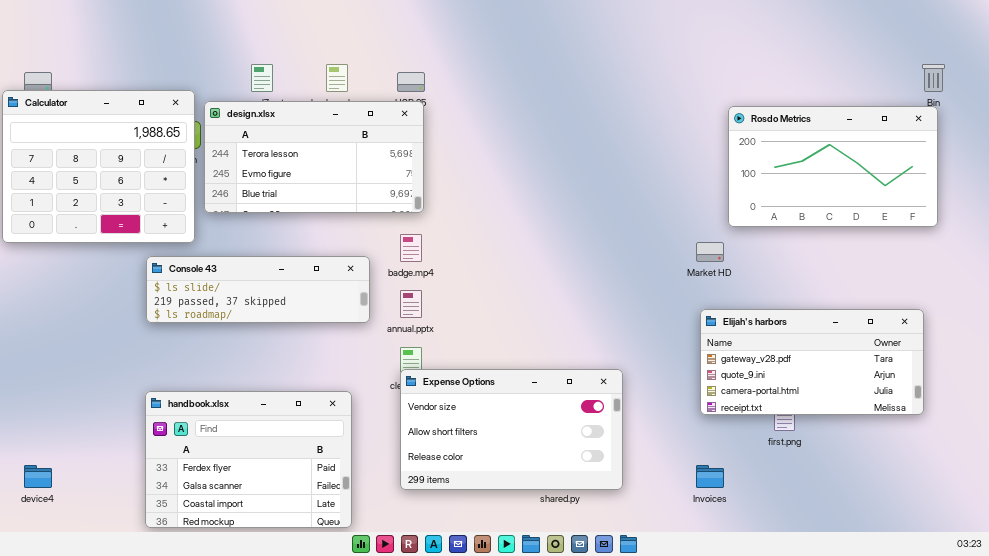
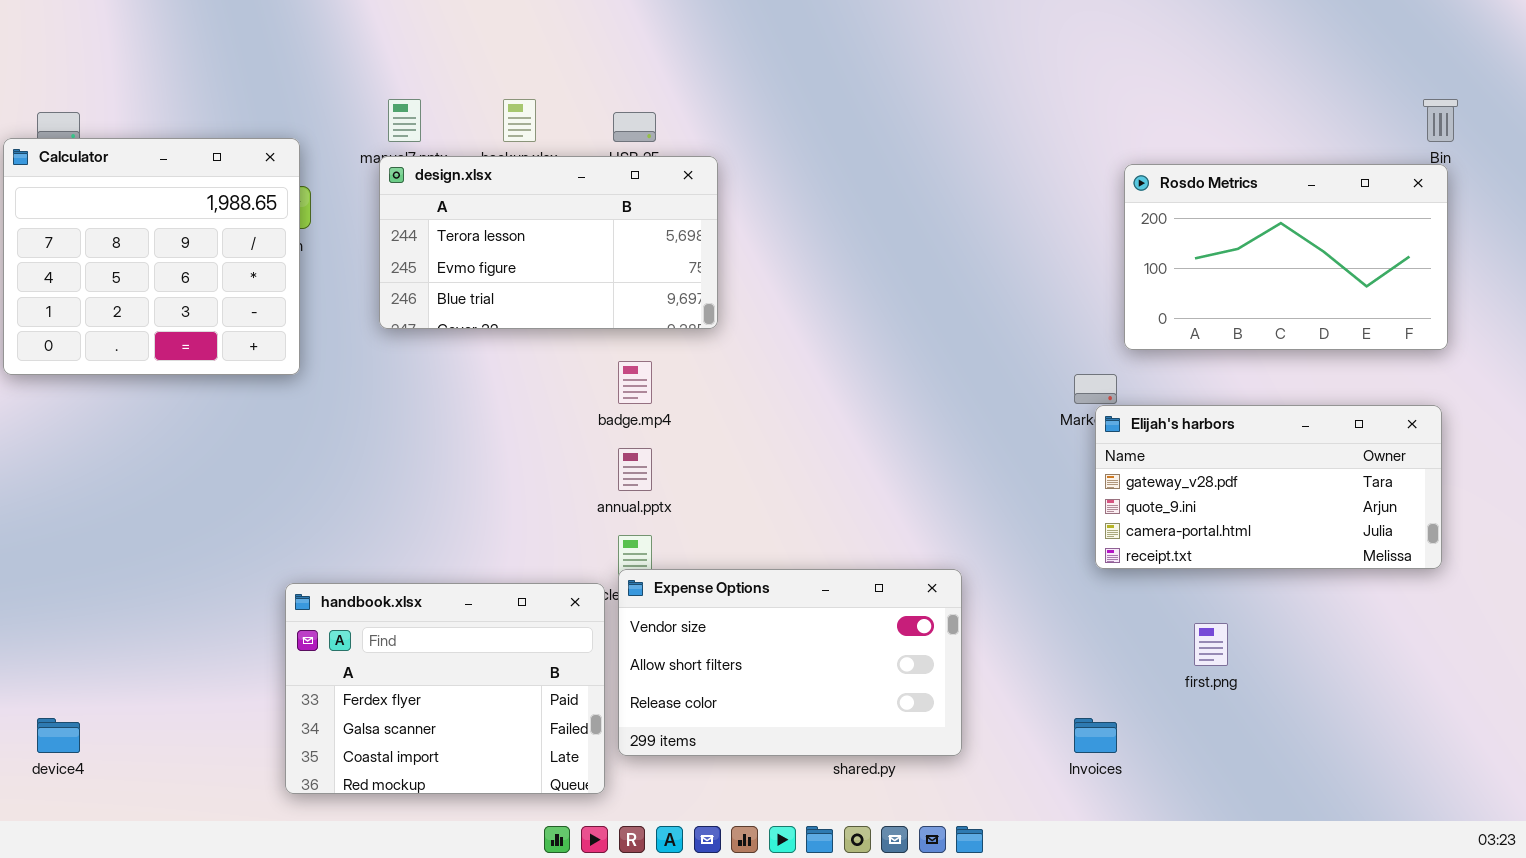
design.xlsx: [204,101,424,213] -> [379,156,718,329], moved
Console 43: [146,256,370,323] -> none, closed
Elijah's harbors: [700,309,924,415] -> [1095,405,1442,569], moved
handbook.xlsx: [145,391,352,528] -> [285,583,605,794], moved

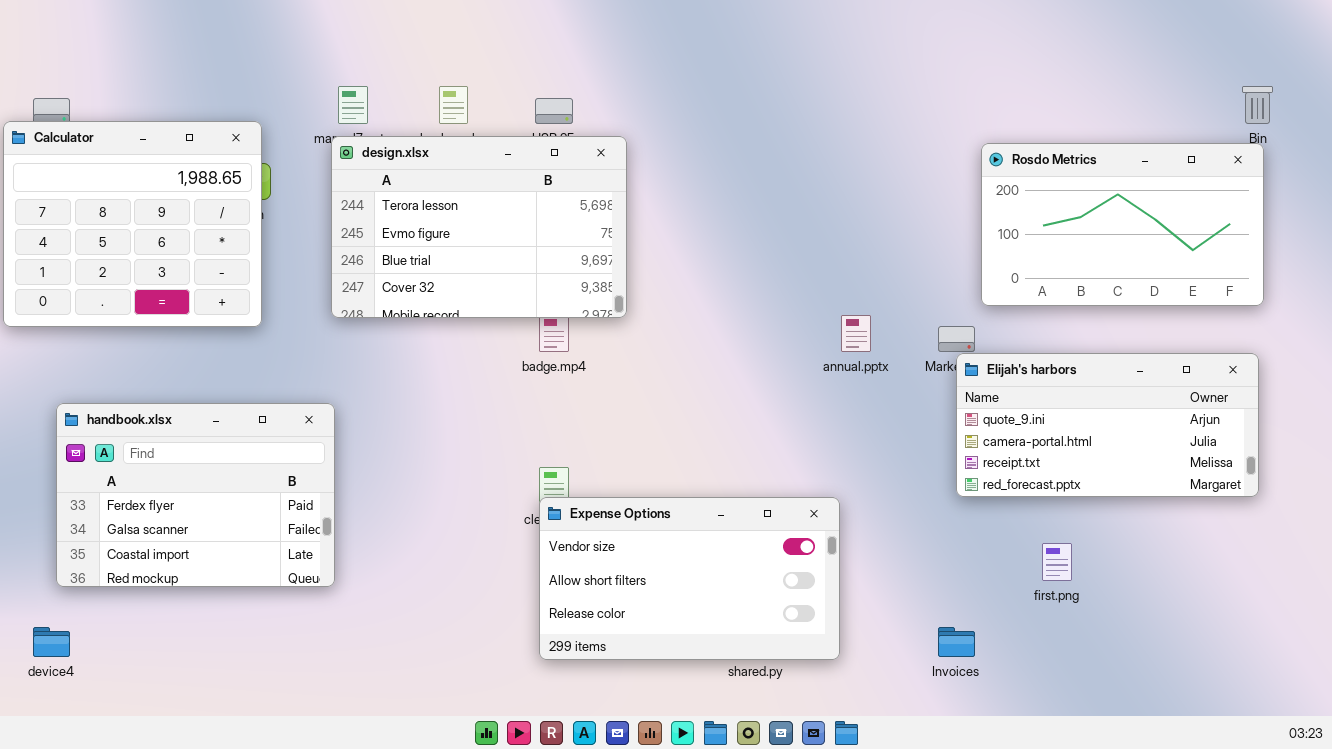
design.xlsx: [379,156,718,329] -> [331,136,627,318], resized
Elijah's harbors: [1095,405,1442,569] -> [956,353,1259,497], scrolled down 1 row
annual.pptx: [618,448,652,491] -> [841,315,871,352], moved
handbook.xlsx: [285,583,605,794] -> [56,403,335,587], moved

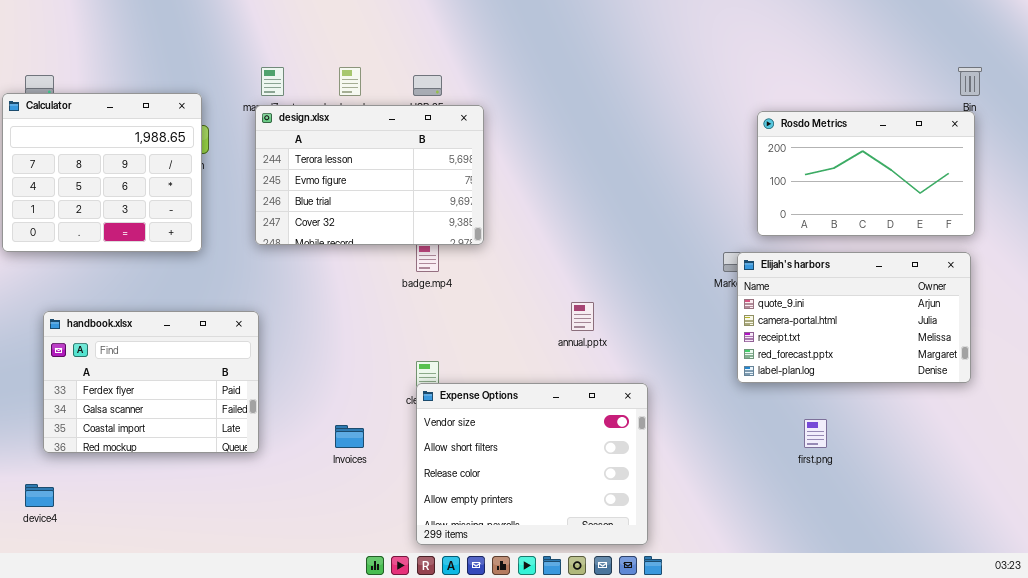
annual.pptx: [841,315,871,352] -> [571,302,594,331], moved
Elijah's harbors: [956,353,1259,497] -> [737,252,971,383], resized
Expense Options: [539,497,840,660] -> [416,383,648,545], resized
Invoices: [938,627,975,657] -> [335,425,364,448], moved

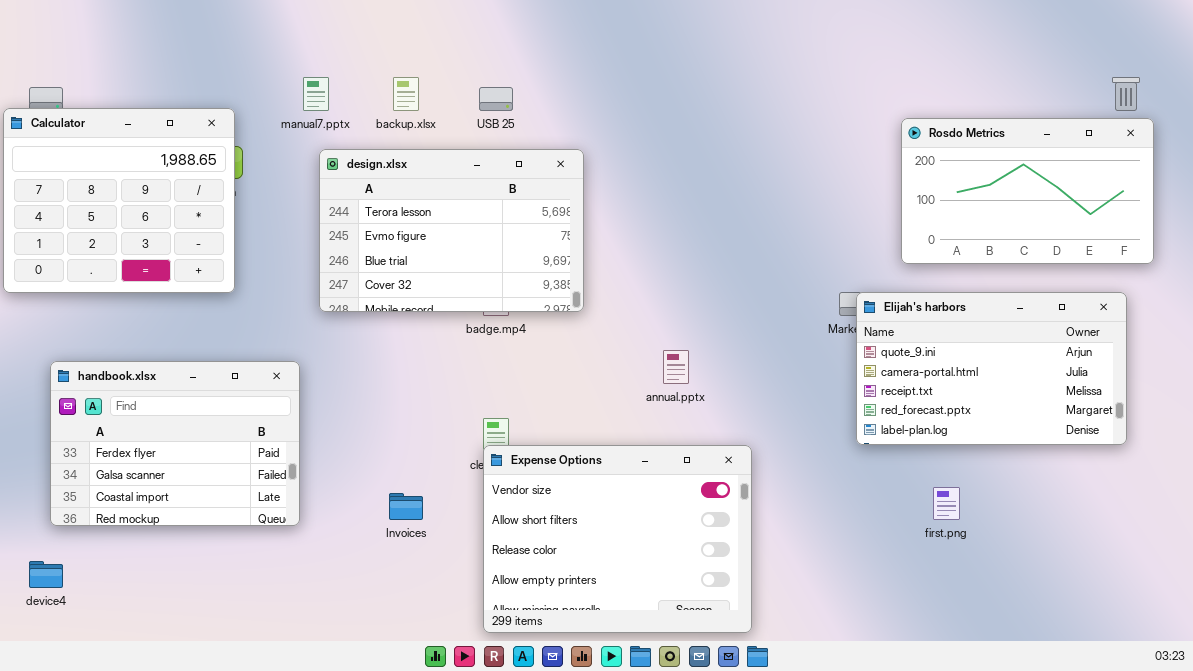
design.xlsx: [255,105,484,245] -> [319,149,584,312], moved
Rosdo Metrics: [757,111,975,236] -> [901,118,1154,264], moved

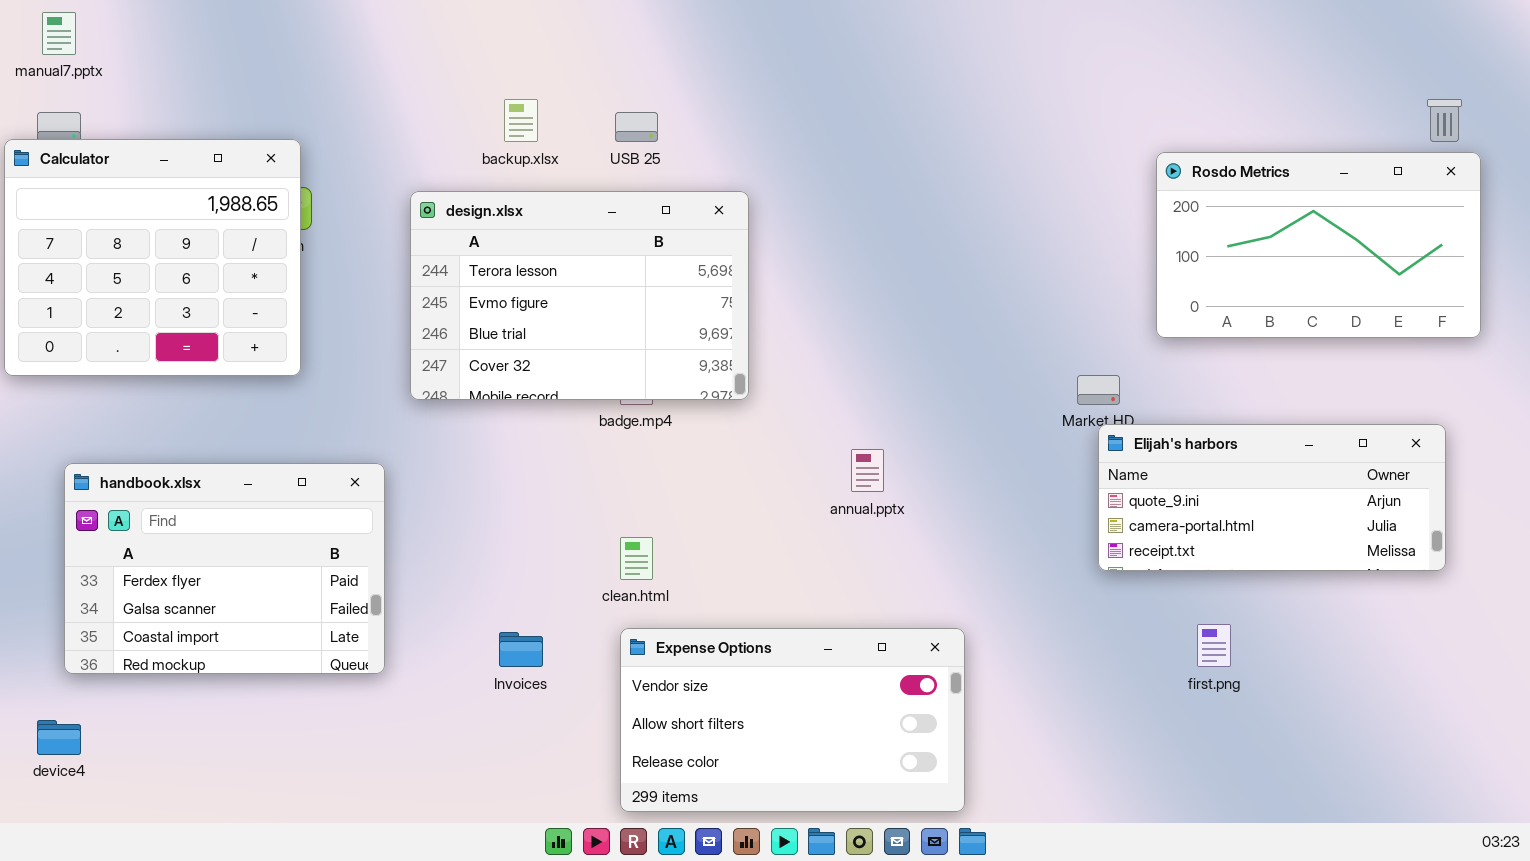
manual7.pptx: [303,77,329,111] -> [42,12,76,55], moved
Elijah's harbors: [856,292,1127,445] -> [1098,424,1446,571], resized
Expense Options: [483,445,752,633] -> [620,628,965,812], resized

